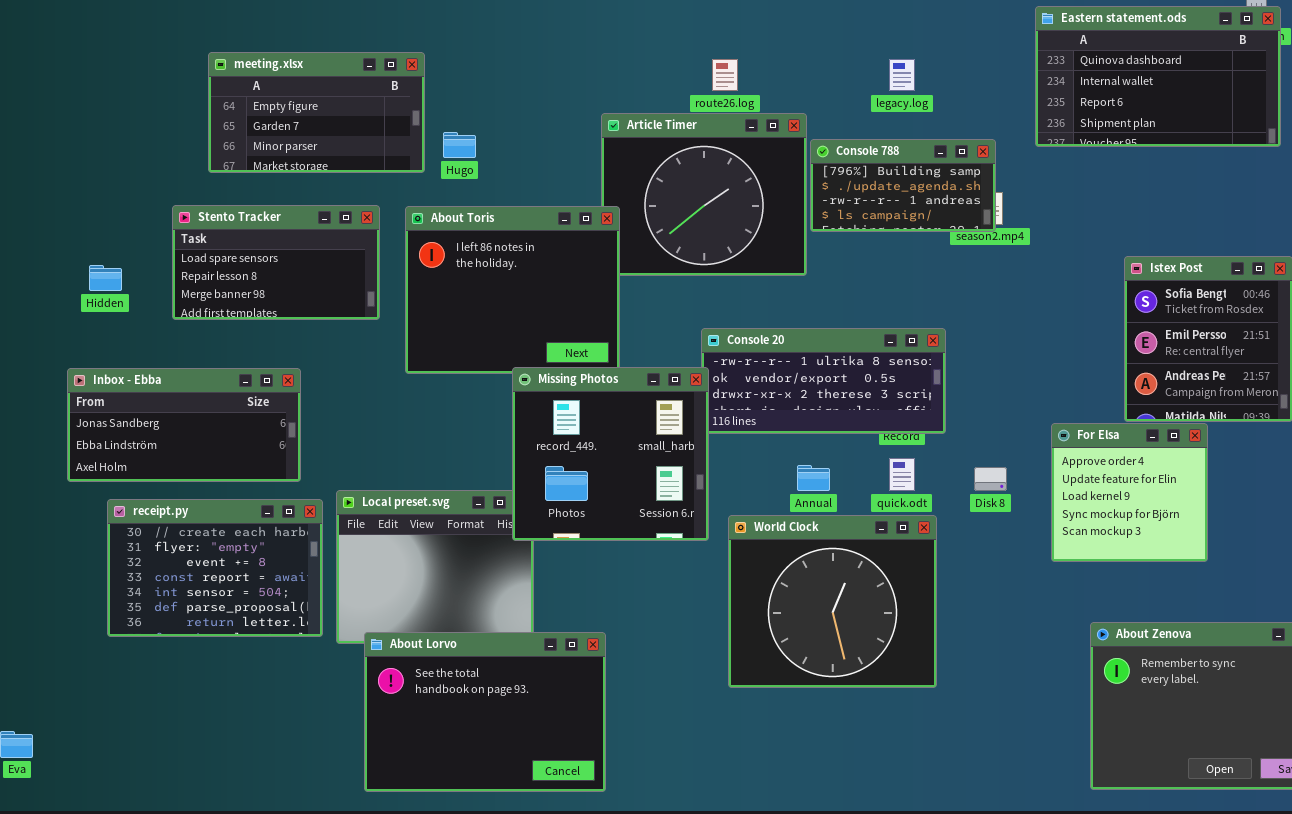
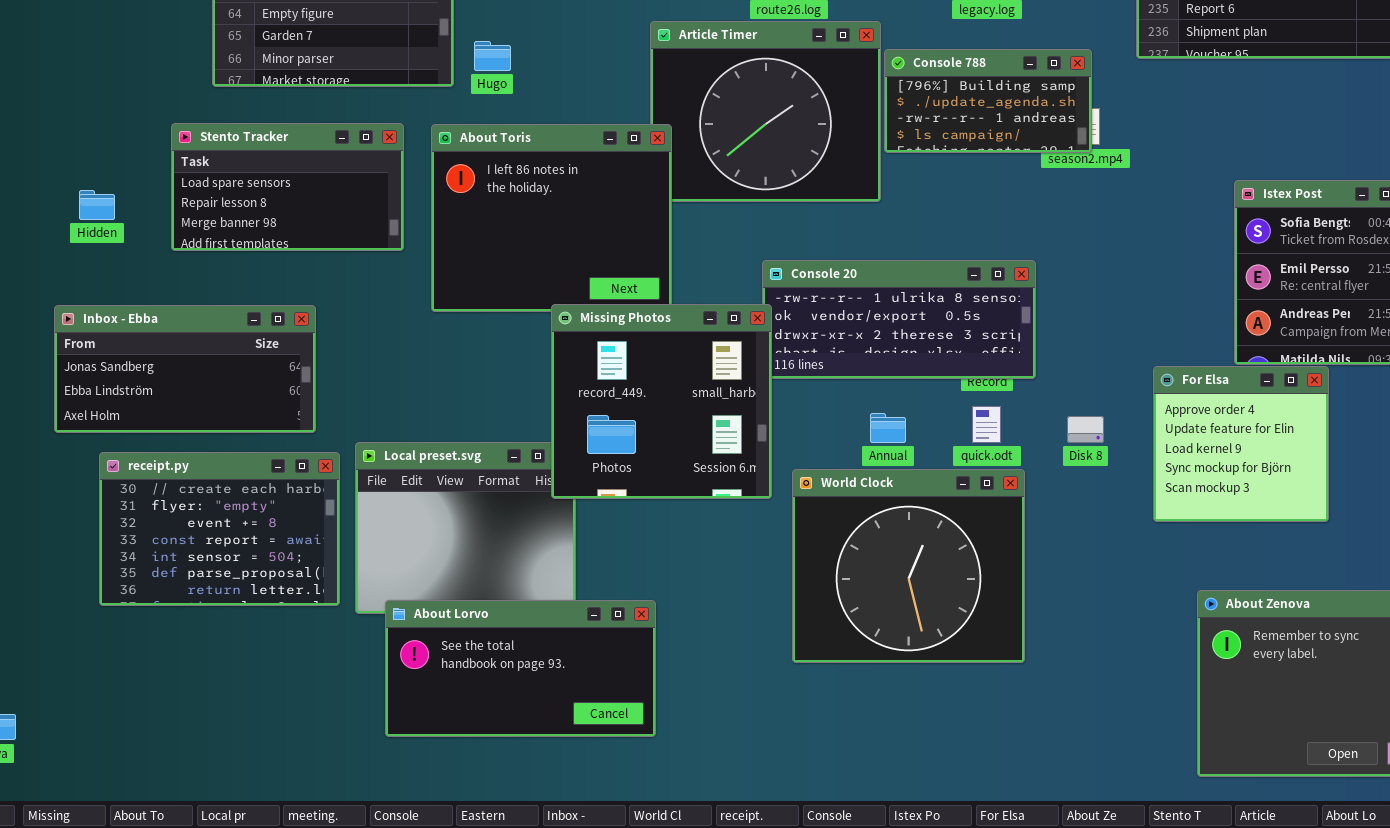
About Lorvo: [364,632,606,792] -> [385,600,656,737], resized

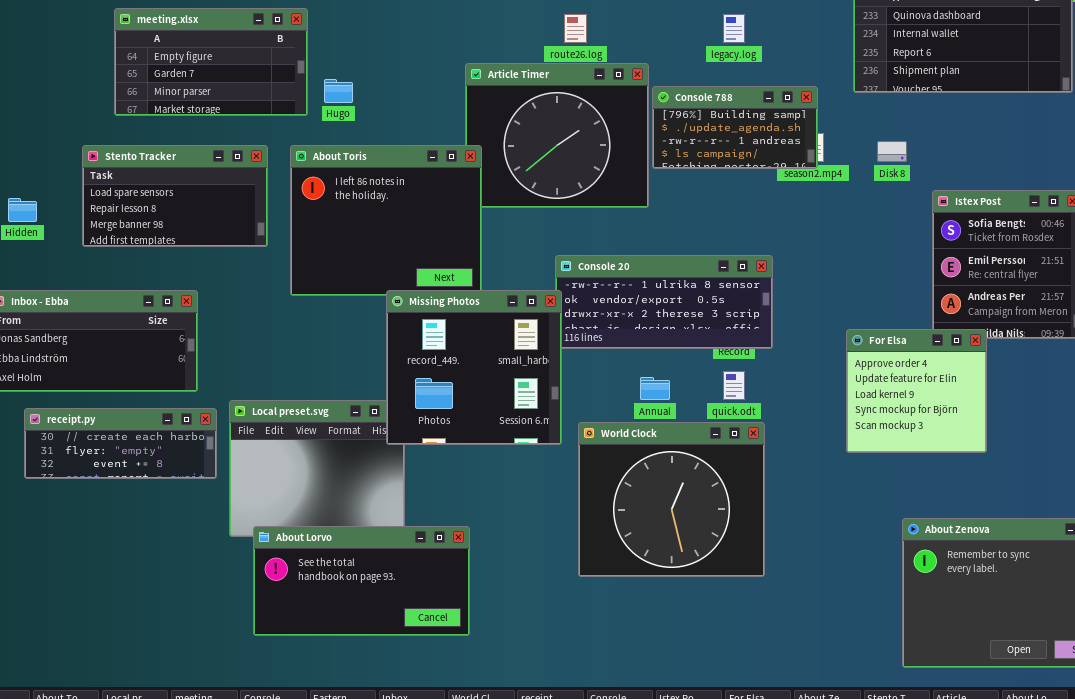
For Elsa: [1153,366,1329,522] -> [846,329,987,453], moved
Disk 8: [1067,416,1104,443] -> [877,141,907,162], moved
receipt.py: [99,452,340,606] -> [24,408,217,479], resized

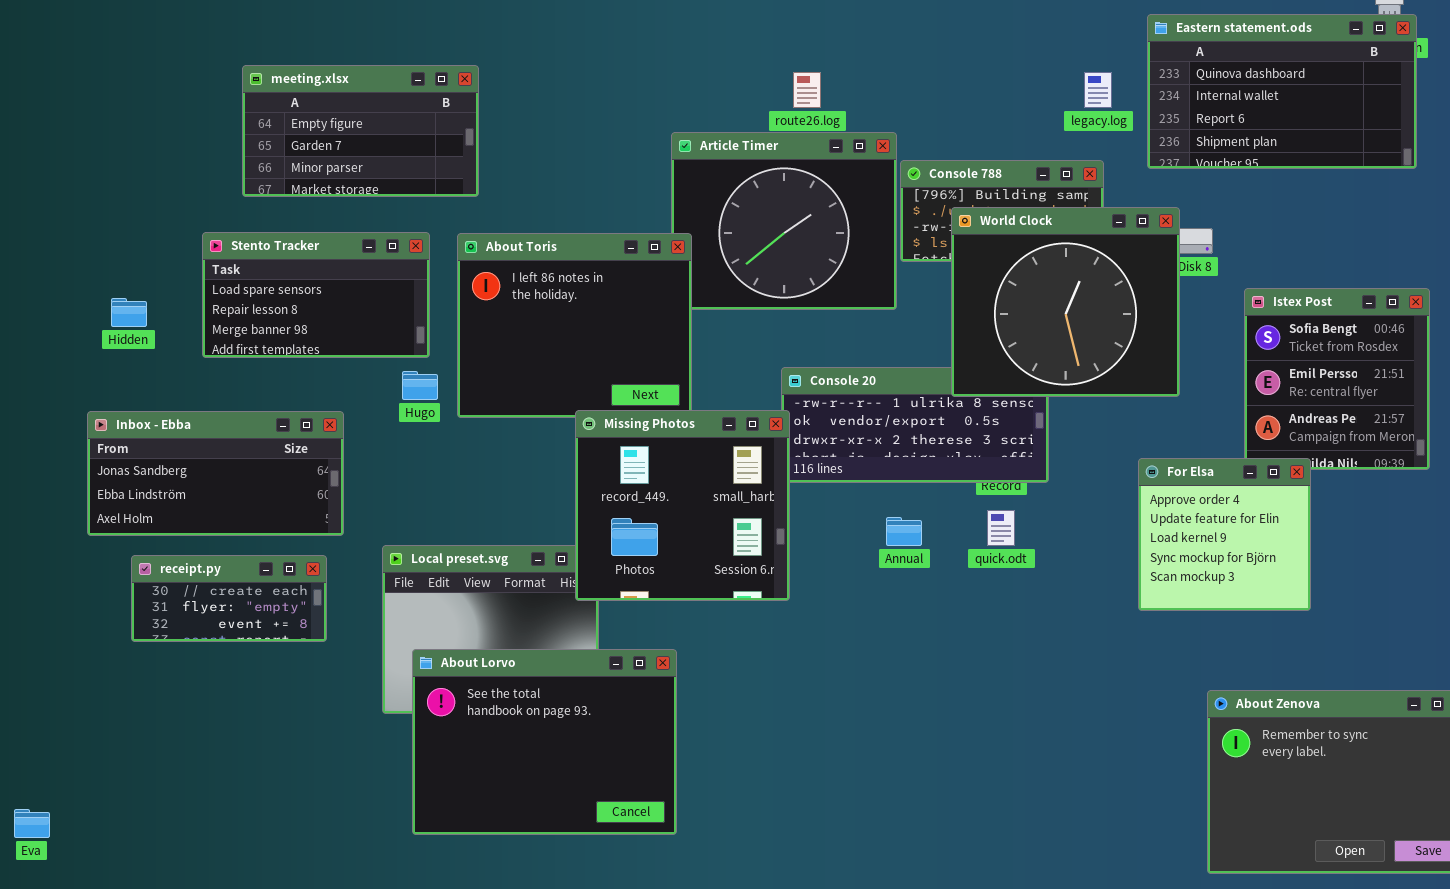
legacy.log: [723,14,745,43] -> [1084,72,1112,108], moved
Hugo: [324,79,353,103] -> [402,371,438,400], moved
receipt.py: [24,408,217,479] -> [131,555,327,642], resized
World Clock: [578,422,765,577] -> [951,207,1180,397], moved
About Lorvo: [253,526,470,636] -> [412,649,677,835], resized

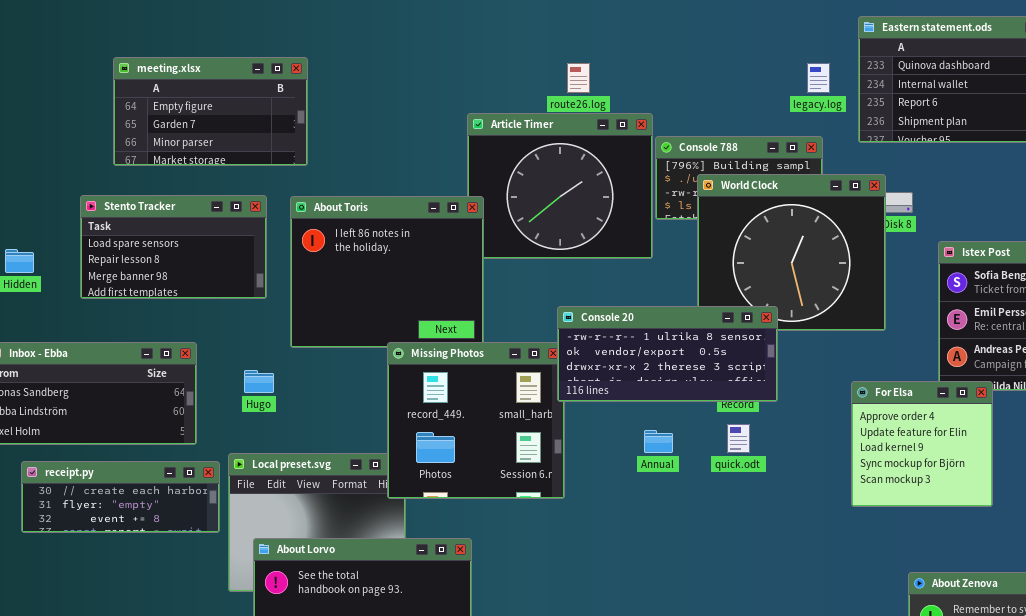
Console 20: [781,367,1049,483] -> [557,306,778,402], raised
Hugo: [402,371,438,400] -> [244,370,274,393], moved
receipt.py: [131,555,327,642] -> [21,461,220,533], resized

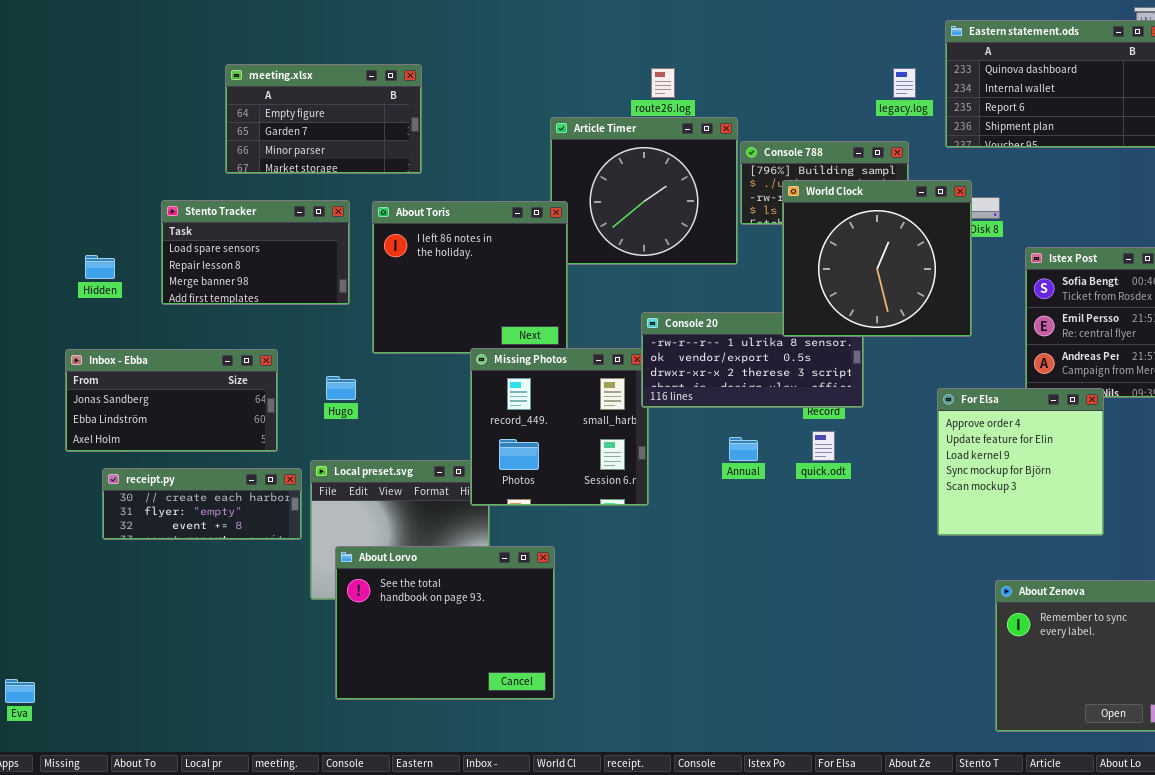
meeting.xlsx: [113,57,308,166] -> [225,64,422,174], moved
World Clock: [697,174,886,331] -> [782,180,972,337], raised
For Elsa: [851,381,993,507] -> [937,388,1104,536], resized

